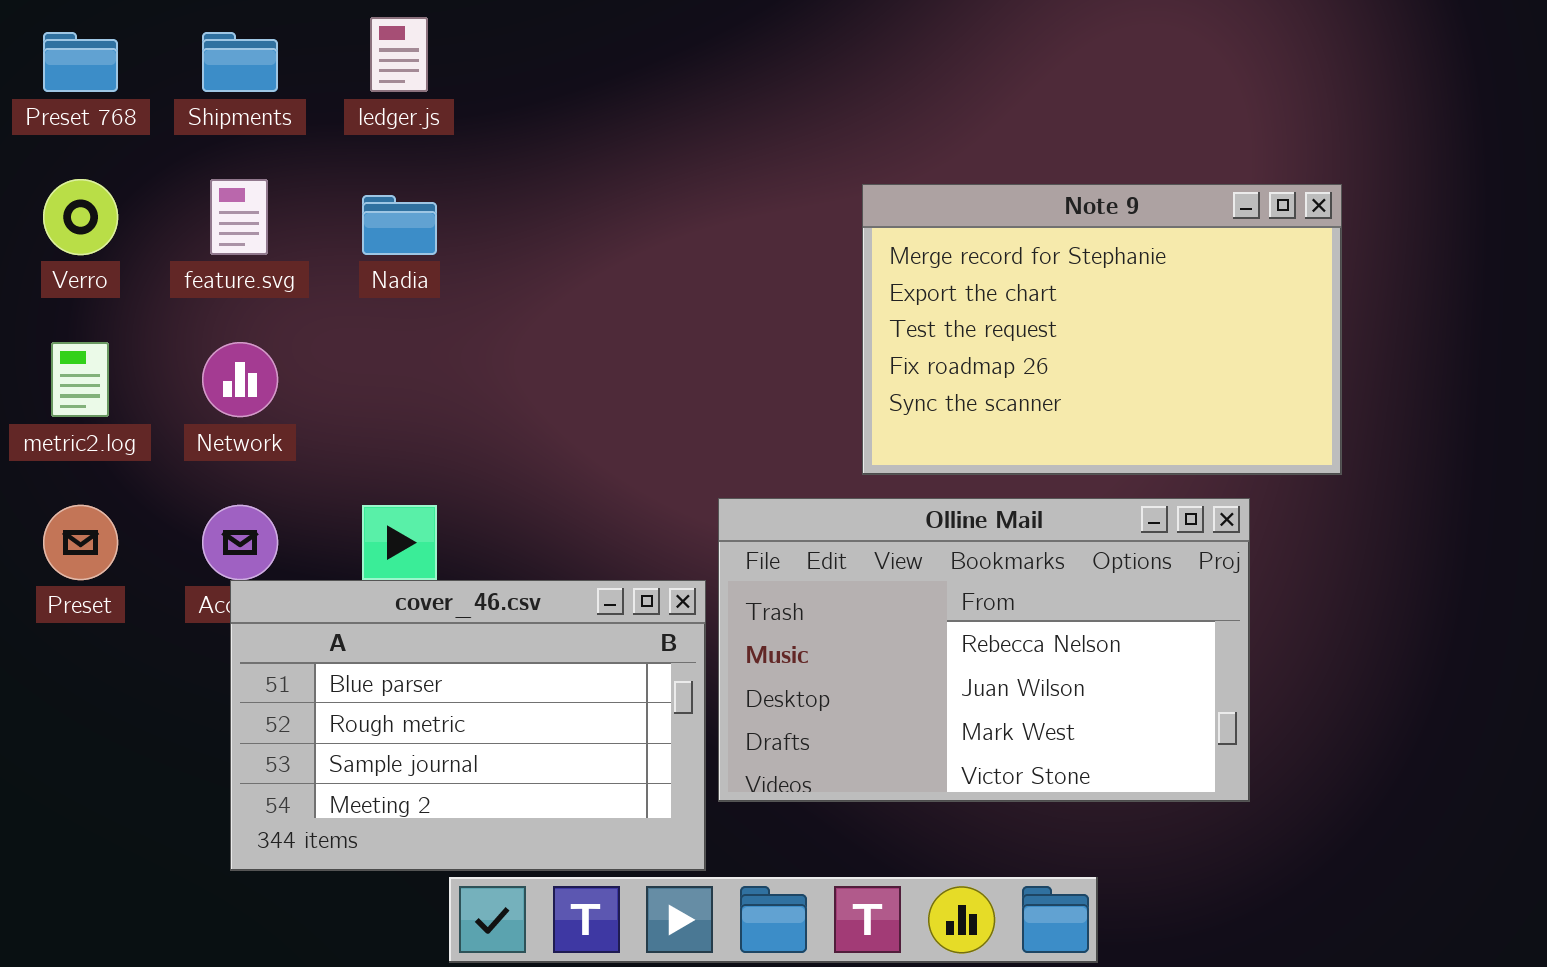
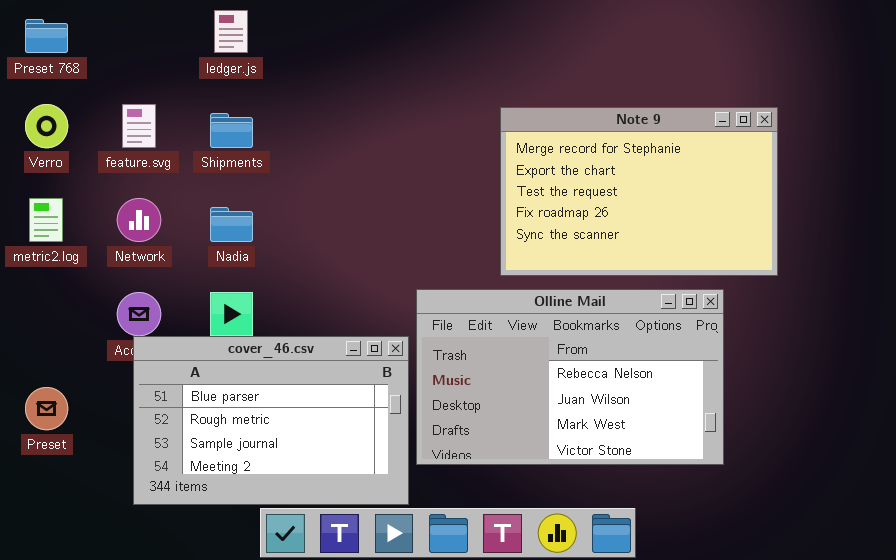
Shipments: [202,32,278,92] -> [210,113,253,148], moved
Nadia: [362,195,437,255] -> [210,207,253,242], moved
Preset: [43,505,118,580] -> [25,387,68,430], moved

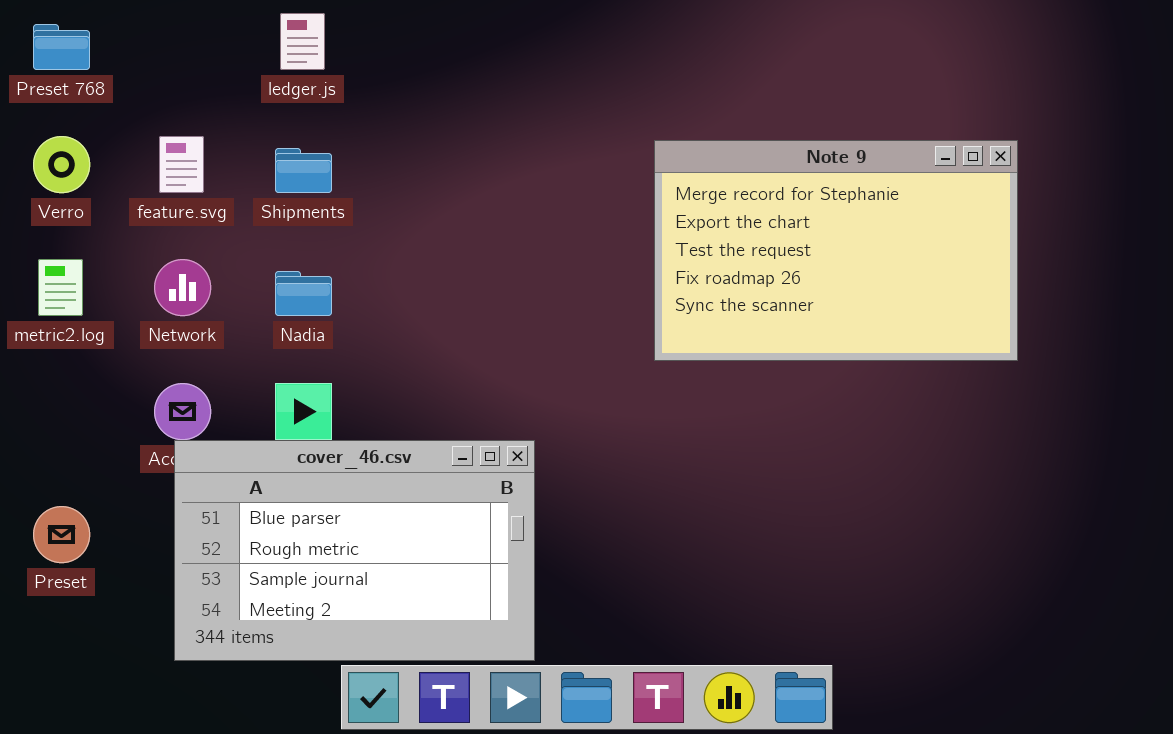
Olline Mail: [416,289,724,465] -> none, closed

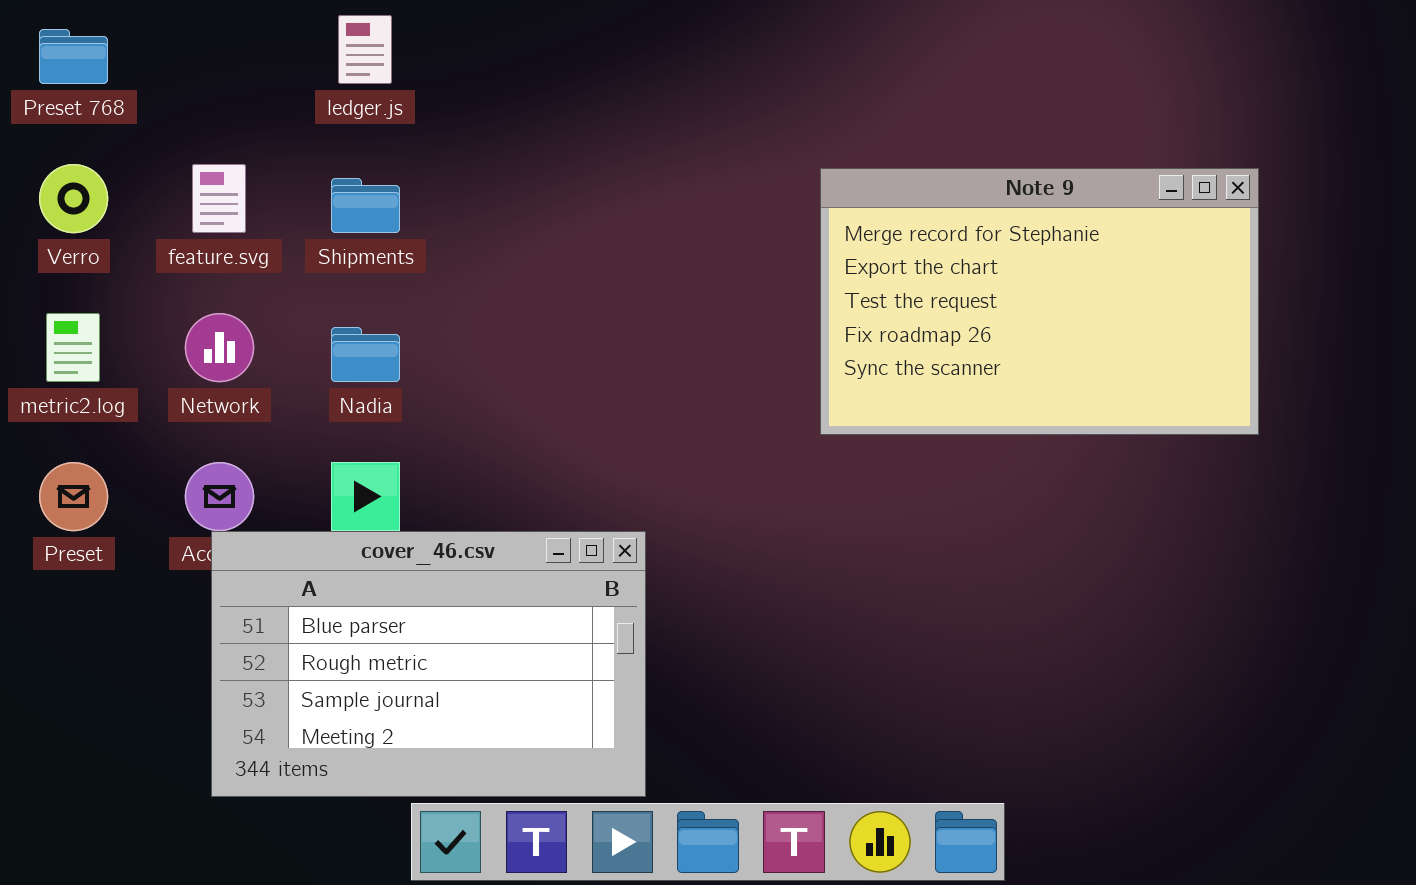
Note 9: [654,140,1018,361] -> [820,168,1259,435], moved
Preset: [33,506,90,563] -> [39,462,108,531], moved

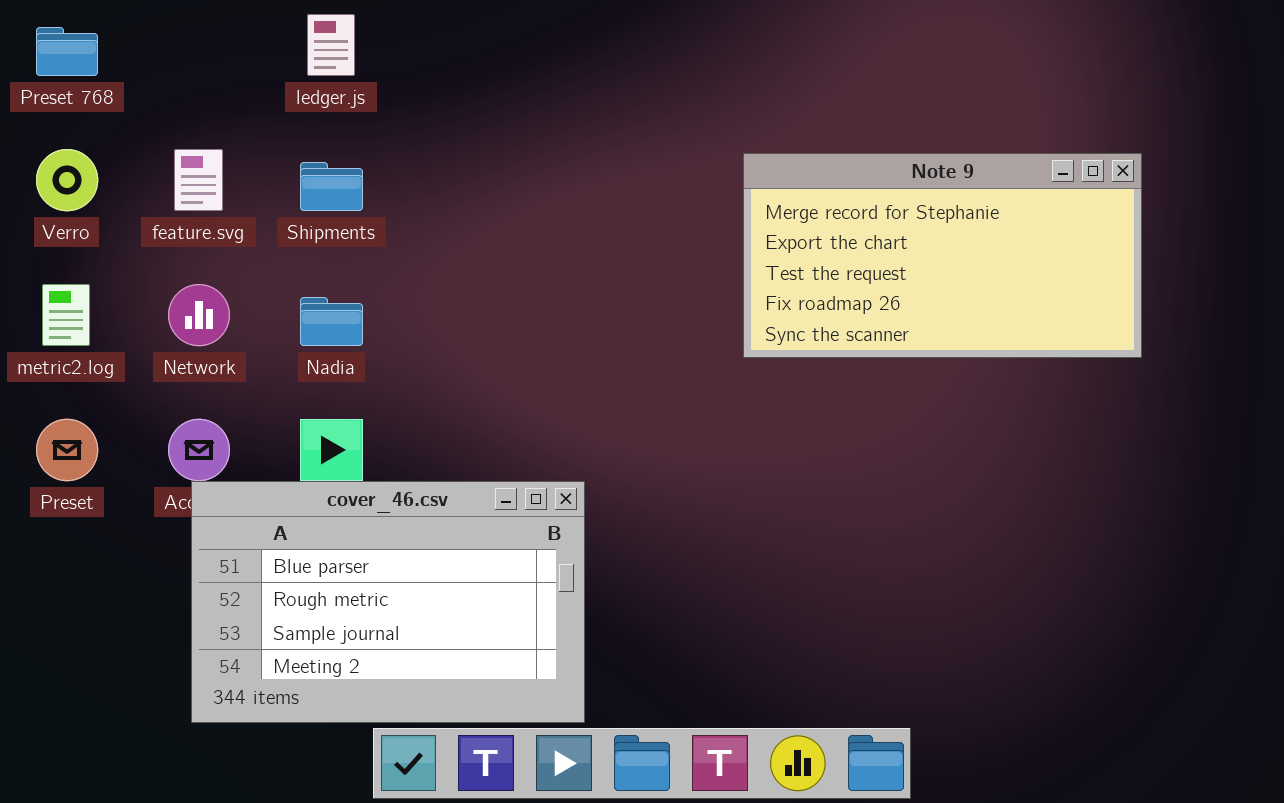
Note 9: [820,168,1259,435] -> [743,153,1142,358], resized

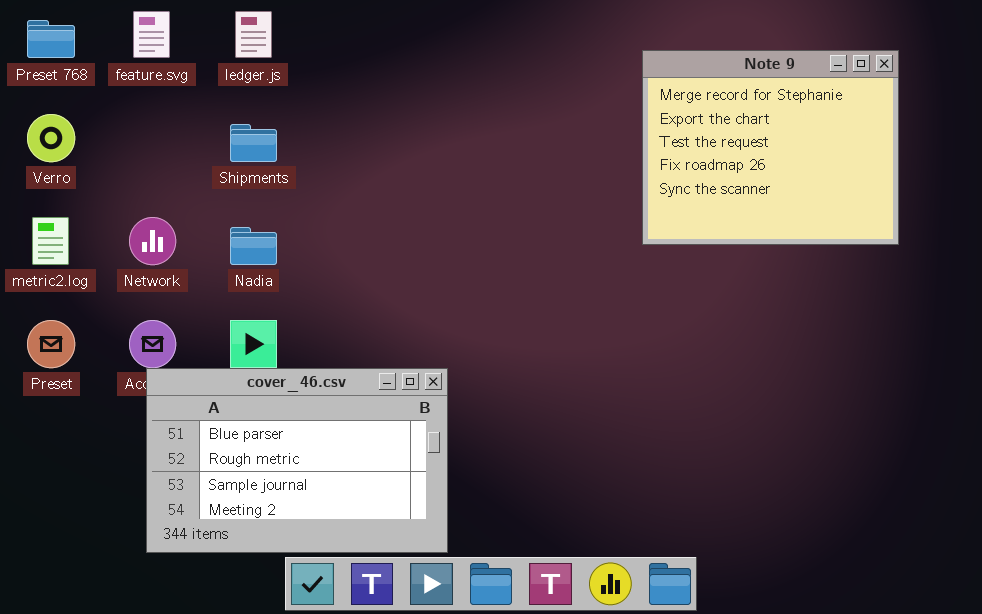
feature.svg: [174,149,223,211] -> [133,11,170,58], moved
Note 9: [743,153,1142,358] -> [642,50,899,245], moved, resized

